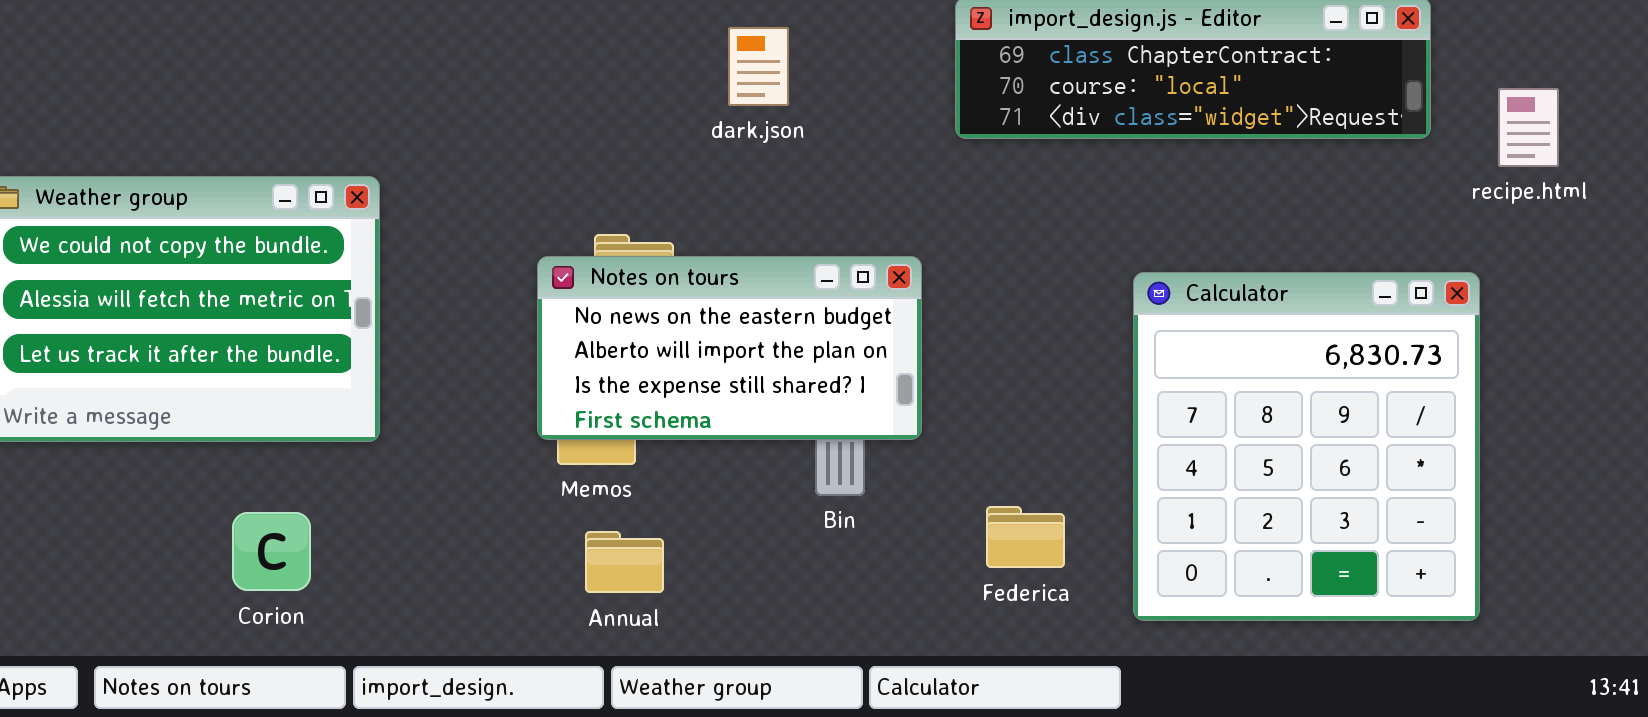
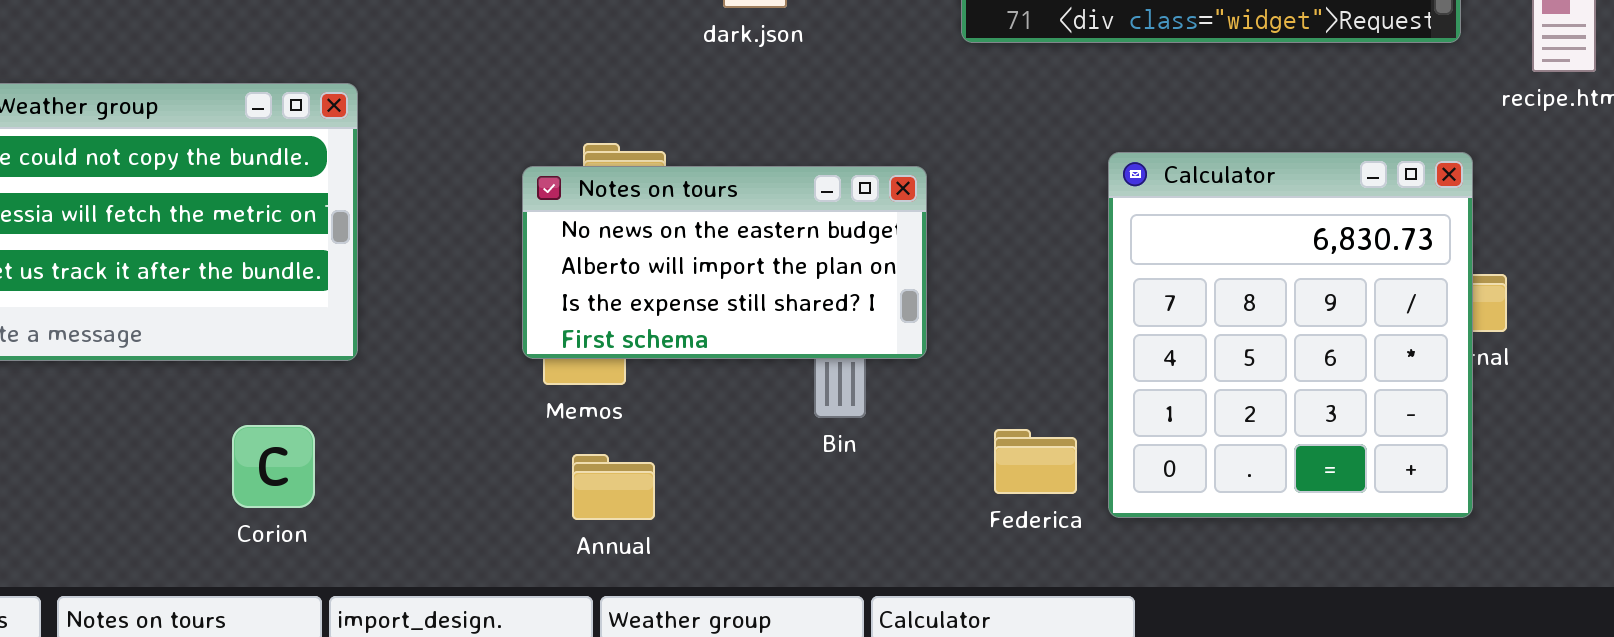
Calculator: [1133,272,1480,621] -> [1108,152,1473,518], moved
Corion: [232,512,311,591] -> [232,425,315,508], moved

